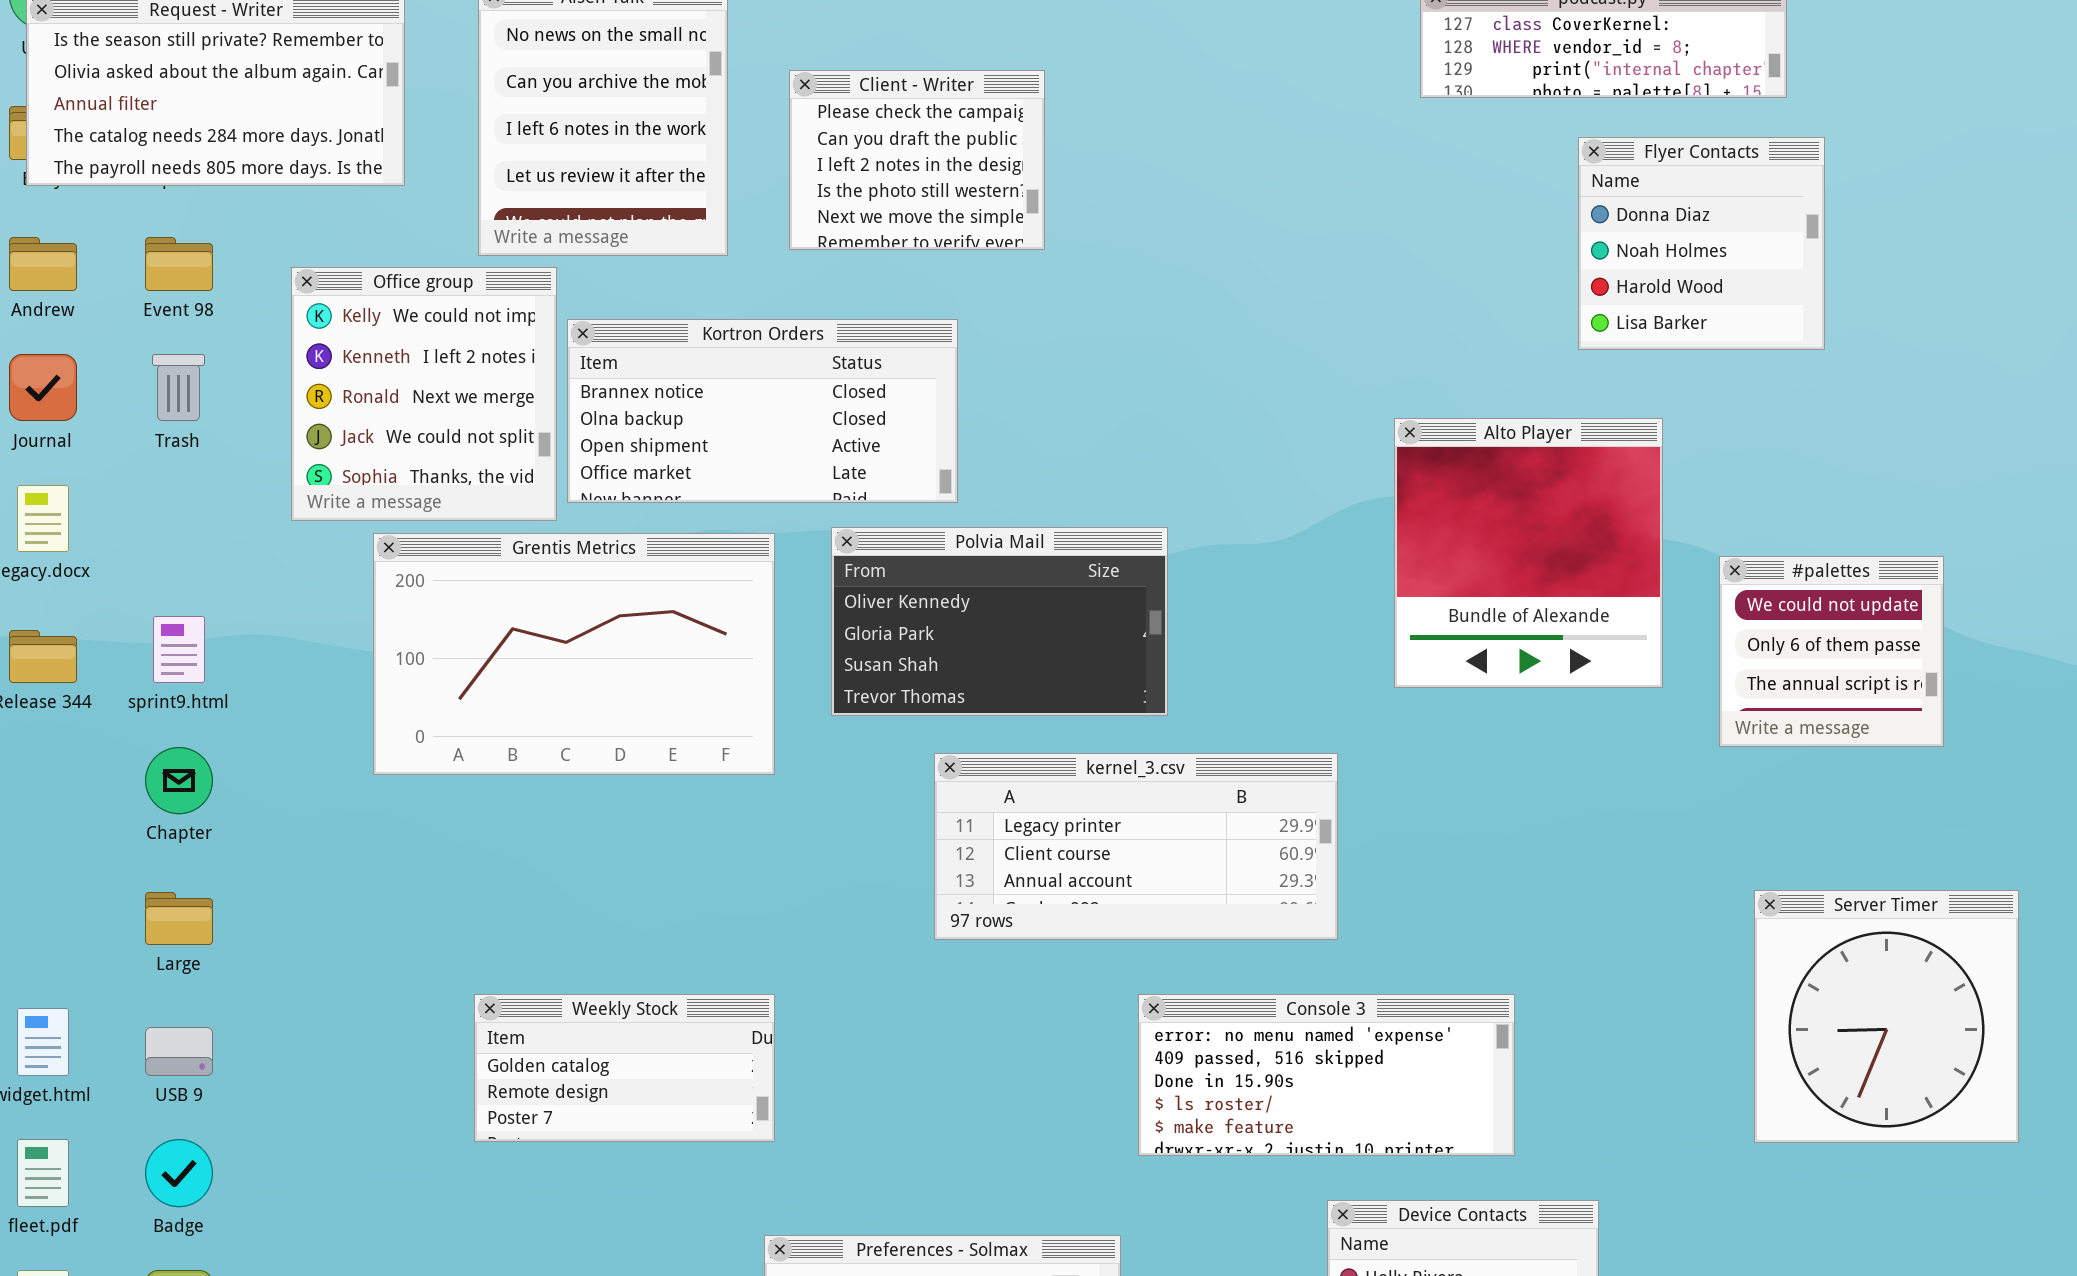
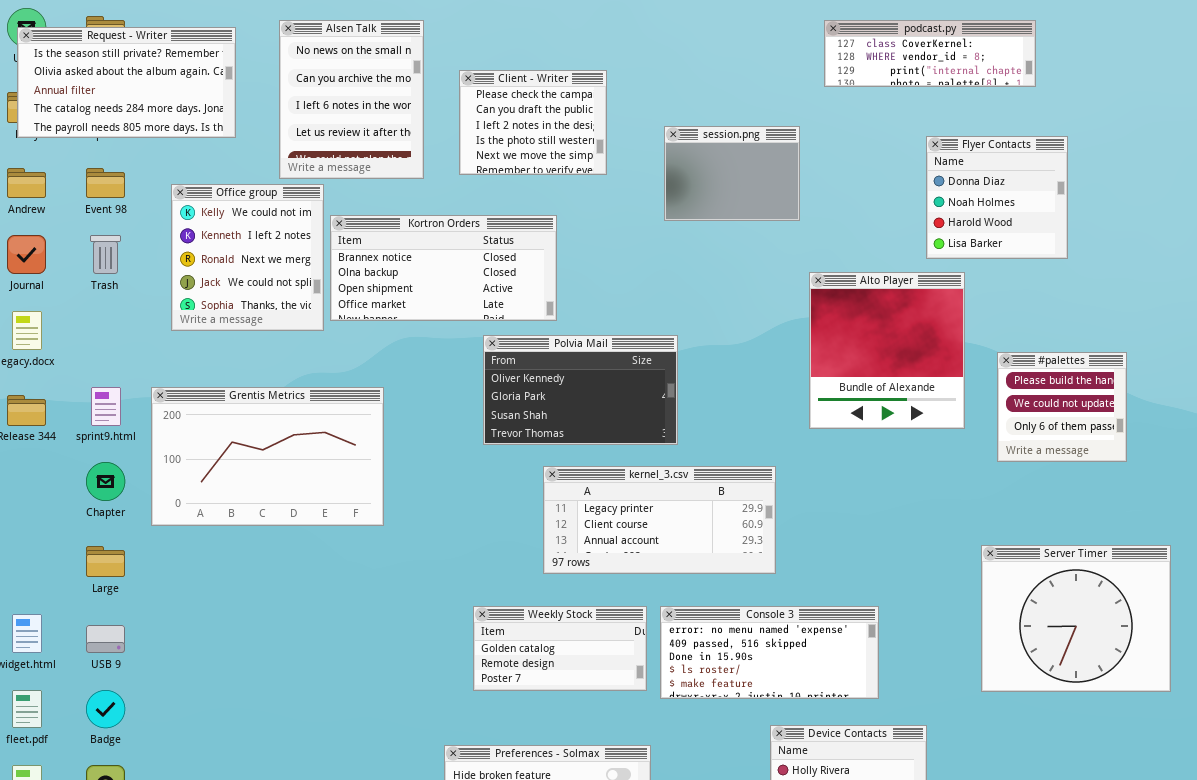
Flyer Contacts: [1578,137,1825,350] -> [926,136,1068,259], moved
session.png: none -> [664,126,800,221], opened
Grentis Metrics: [373,533,775,775] -> [151,387,384,526], moved
#palettes: [1719,556,1944,747] -> [997,352,1127,462], scrolled up 1 row
Server Timer: [1754,890,2019,1143] -> [981,545,1171,692], resized
Weekly Stock: [474,994,775,1142] -> [473,606,647,691], moved

